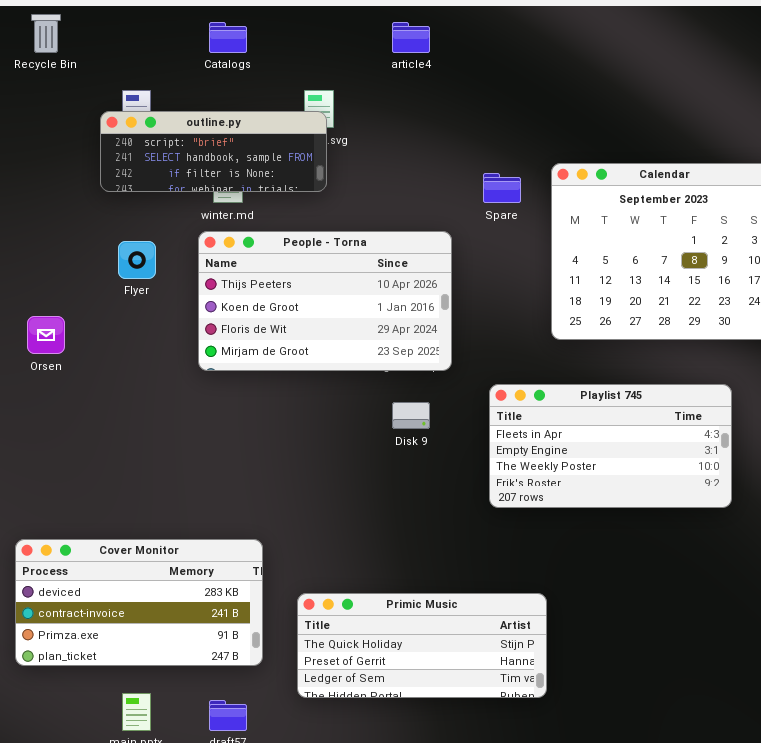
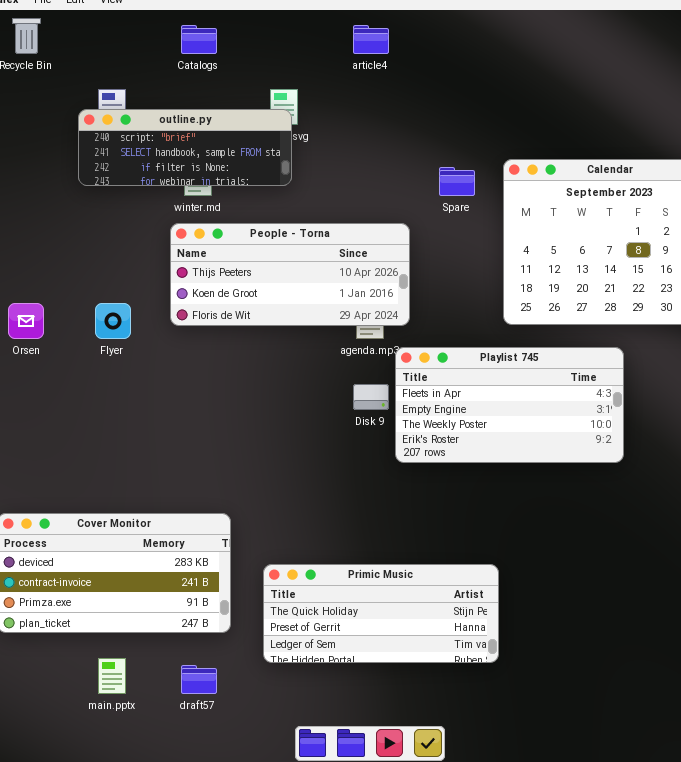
People - Torna: [198,231,452,371] -> [170,223,410,326], resized
Flyer: [118,241,156,279] -> [95,303,131,339], moved
Playlist 745: [489,384,732,508] -> [395,347,624,463], moved

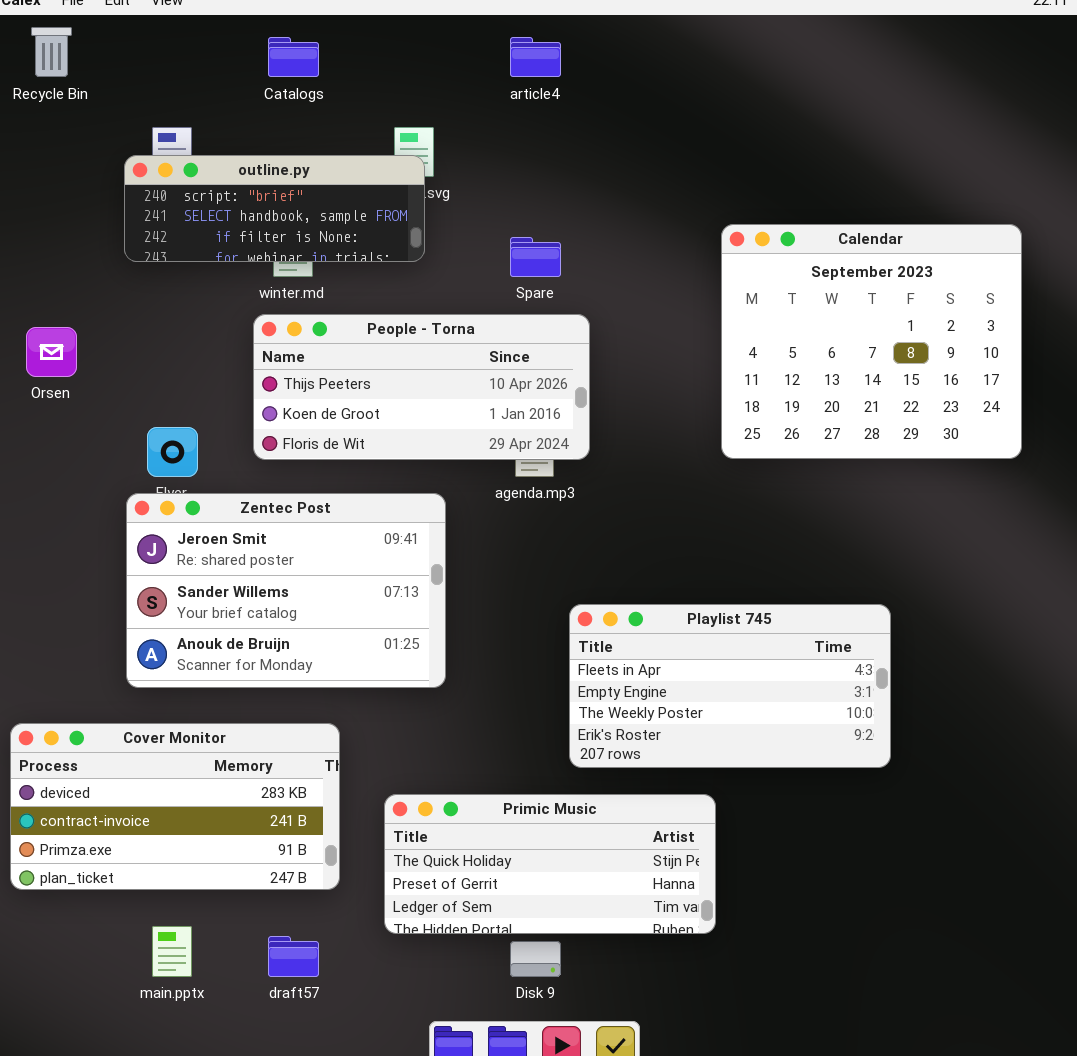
Spare: [439,167,475,196] -> [510,237,561,277], moved
Orsen: [8,303,44,339] -> [26,327,77,377], moved
Playlist 745: [395,347,624,463] -> [569,604,891,768], moved
Zentec Post: none -> [126,493,446,688], opened
Disk 9: [353,384,389,410] -> [510,941,561,977], moved

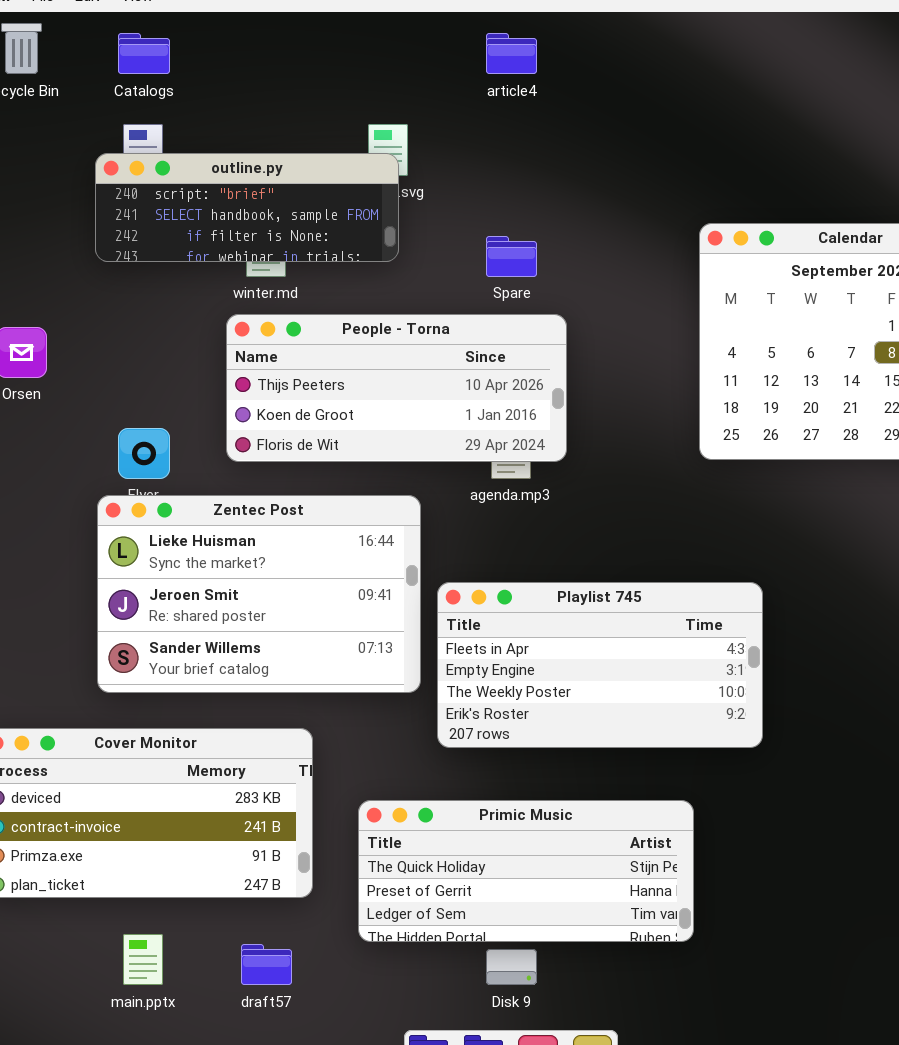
Catalogs: [268,37,319,77] -> [118,33,170,74], moved
Zentec Post: [126,493,446,688] -> [97,495,421,693], scrolled up 1 row
Playlist 745: [569,604,891,768] -> [437,582,763,748], moved

